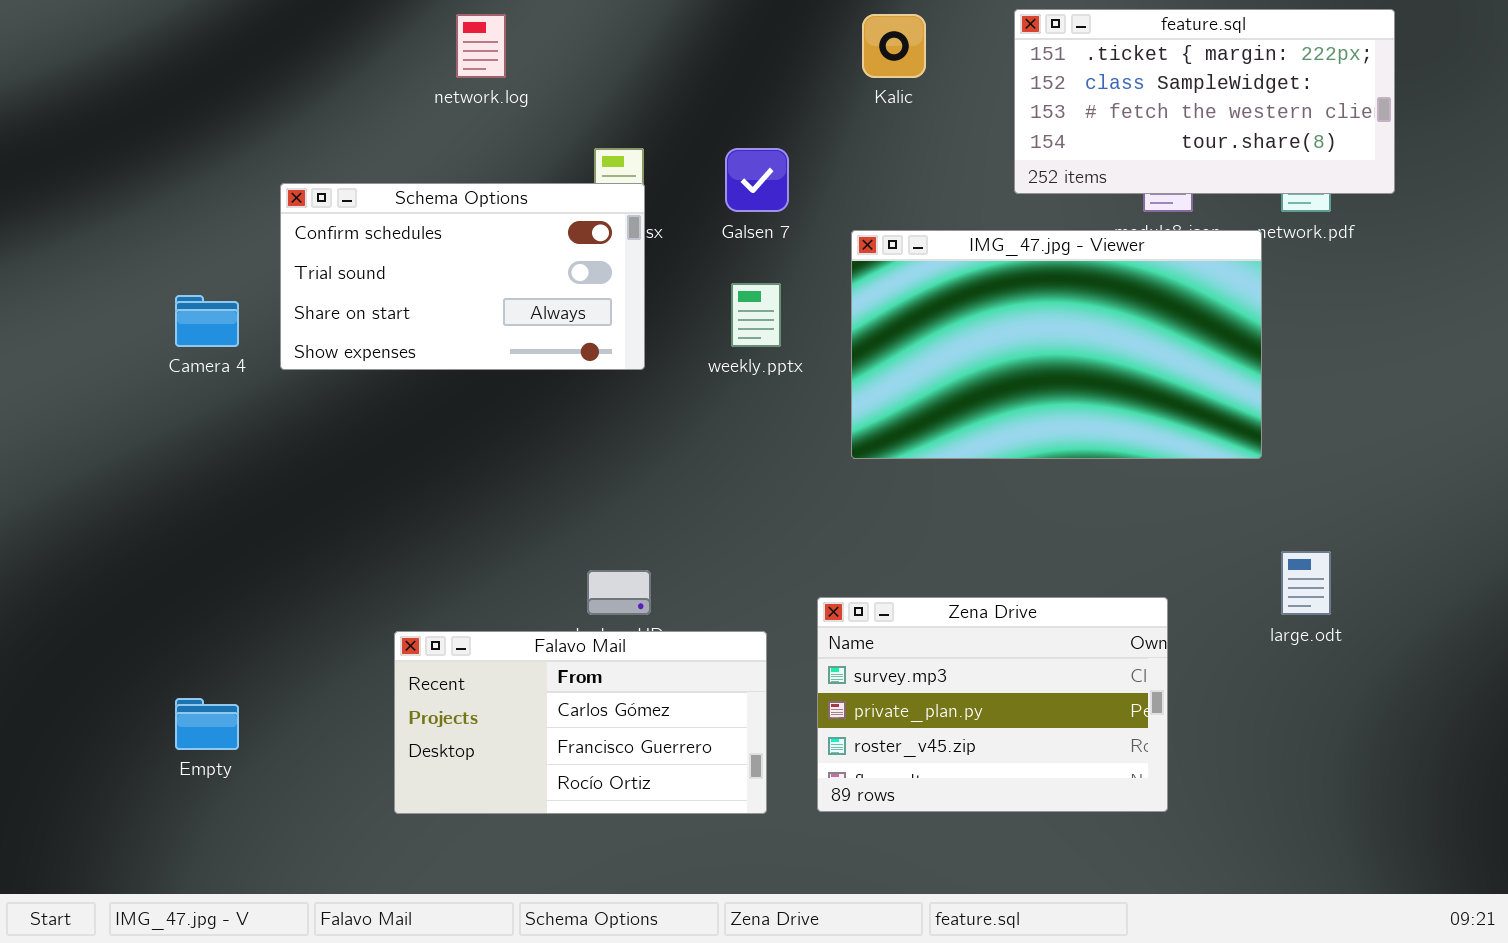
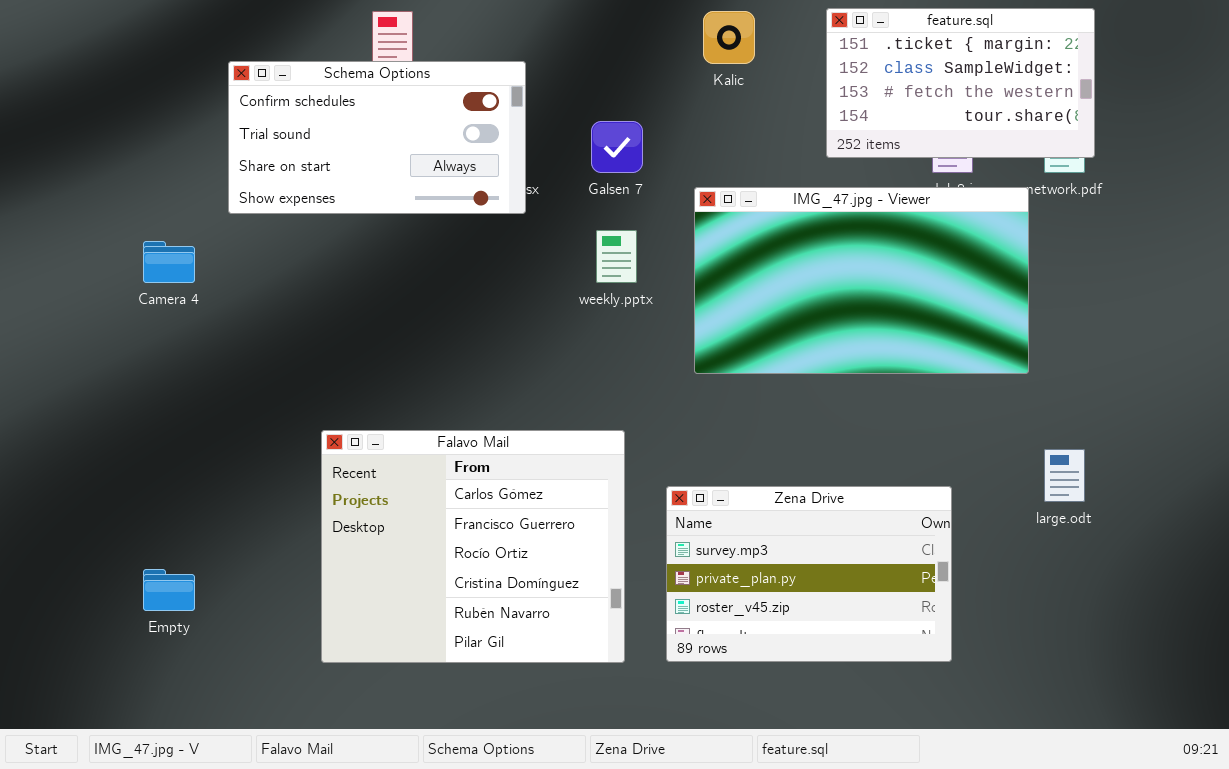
feature.sql: [1014,9,1395,194] -> [826,8,1095,158], resized
Schema Options: [280,183,645,370] -> [228,61,526,214], moved
Falavo Mail: [394,631,767,814] -> [321,430,625,663], resized

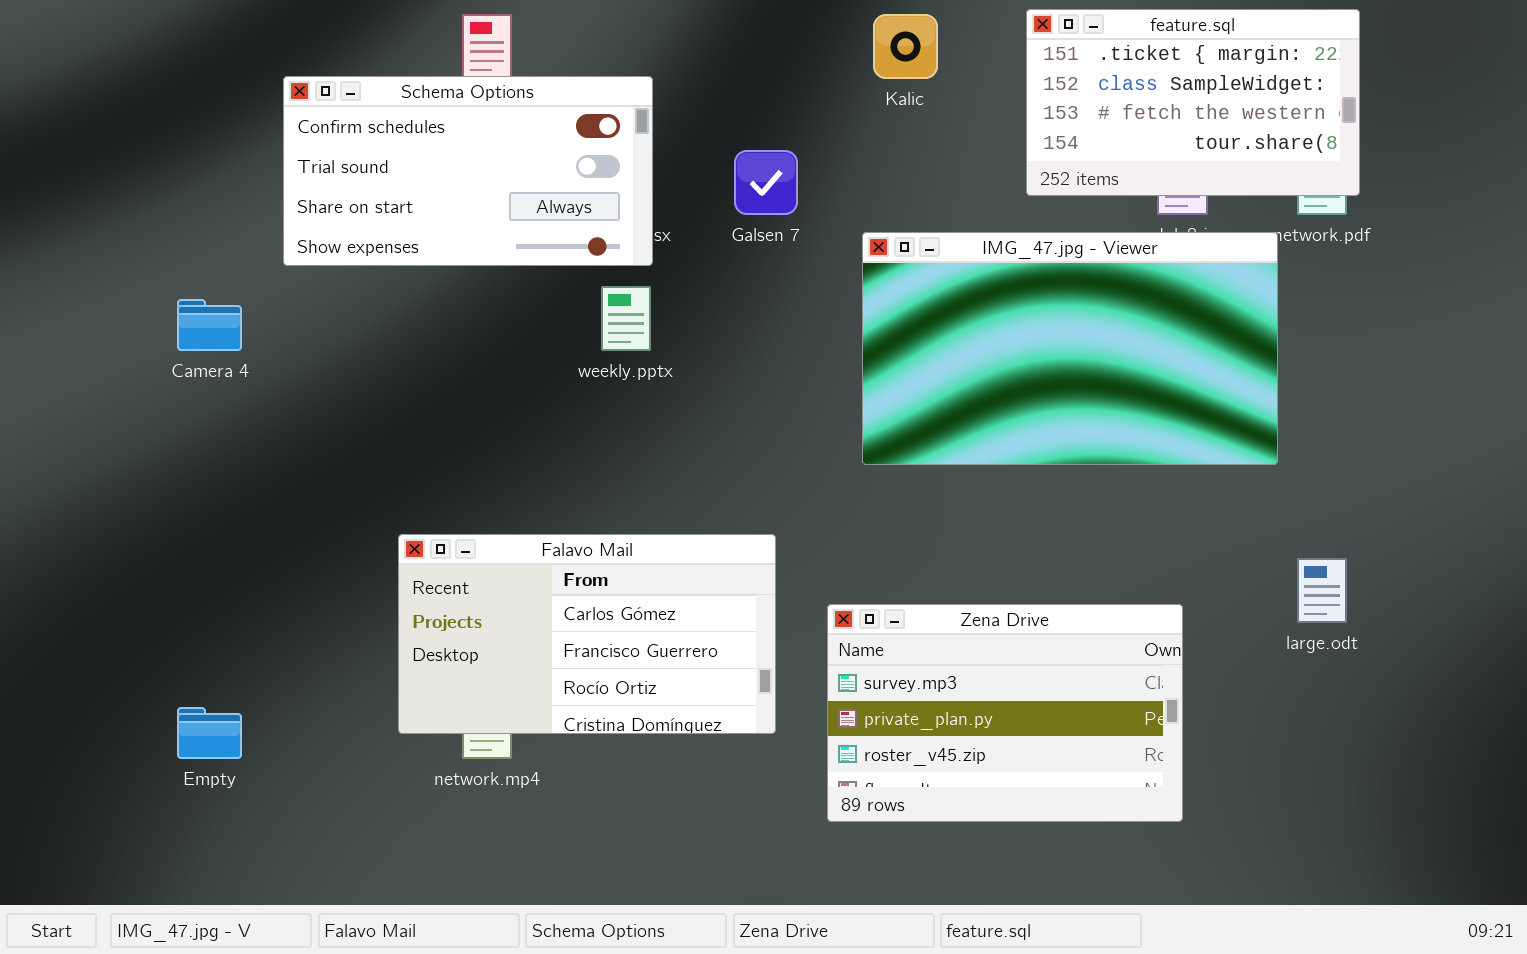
weekly.pptx: [596,230,637,283] -> [601,286,651,351], moved
Falavo Mail: [321,430,625,663] -> [398,534,776,734], resized

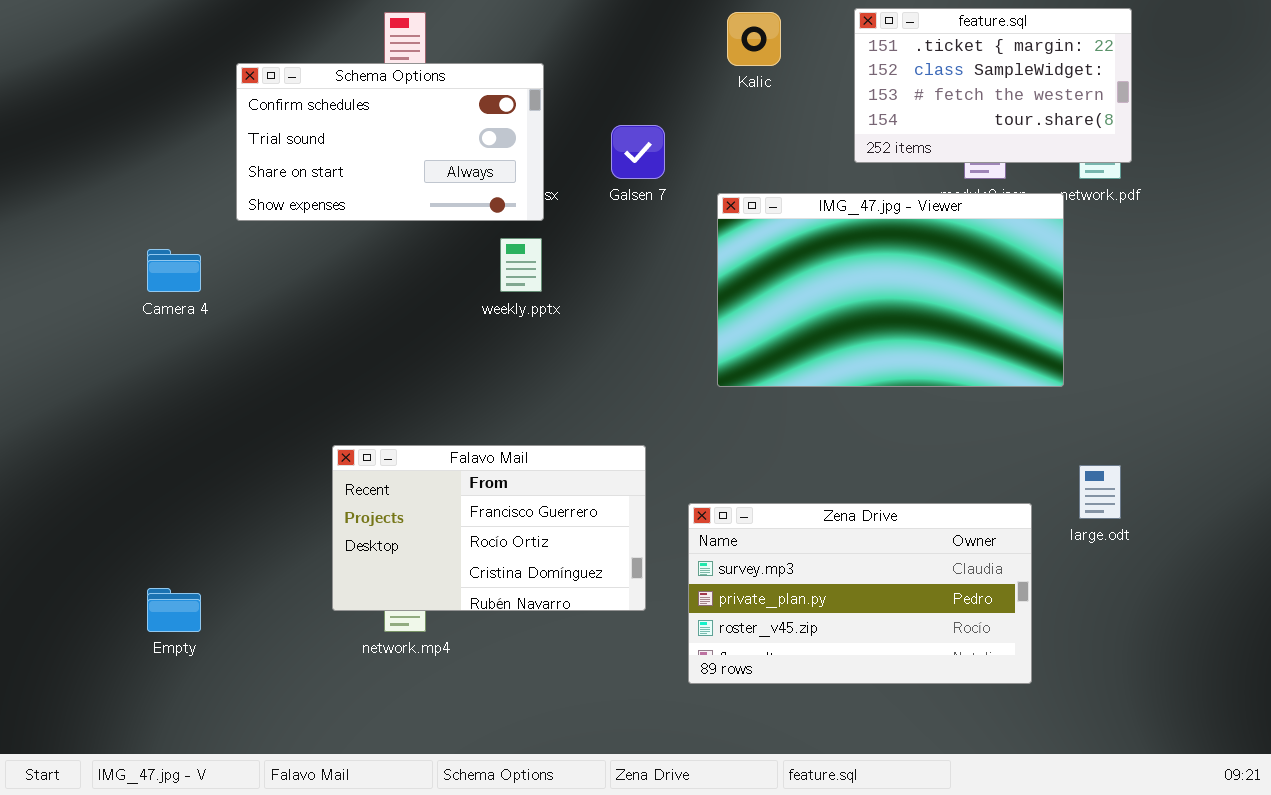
Falavo Mail: [398,534,776,734] -> [332,445,646,611], scrolled down 1 row
Zena Drive: [827,604,1183,822] -> [688,503,1032,684], resized

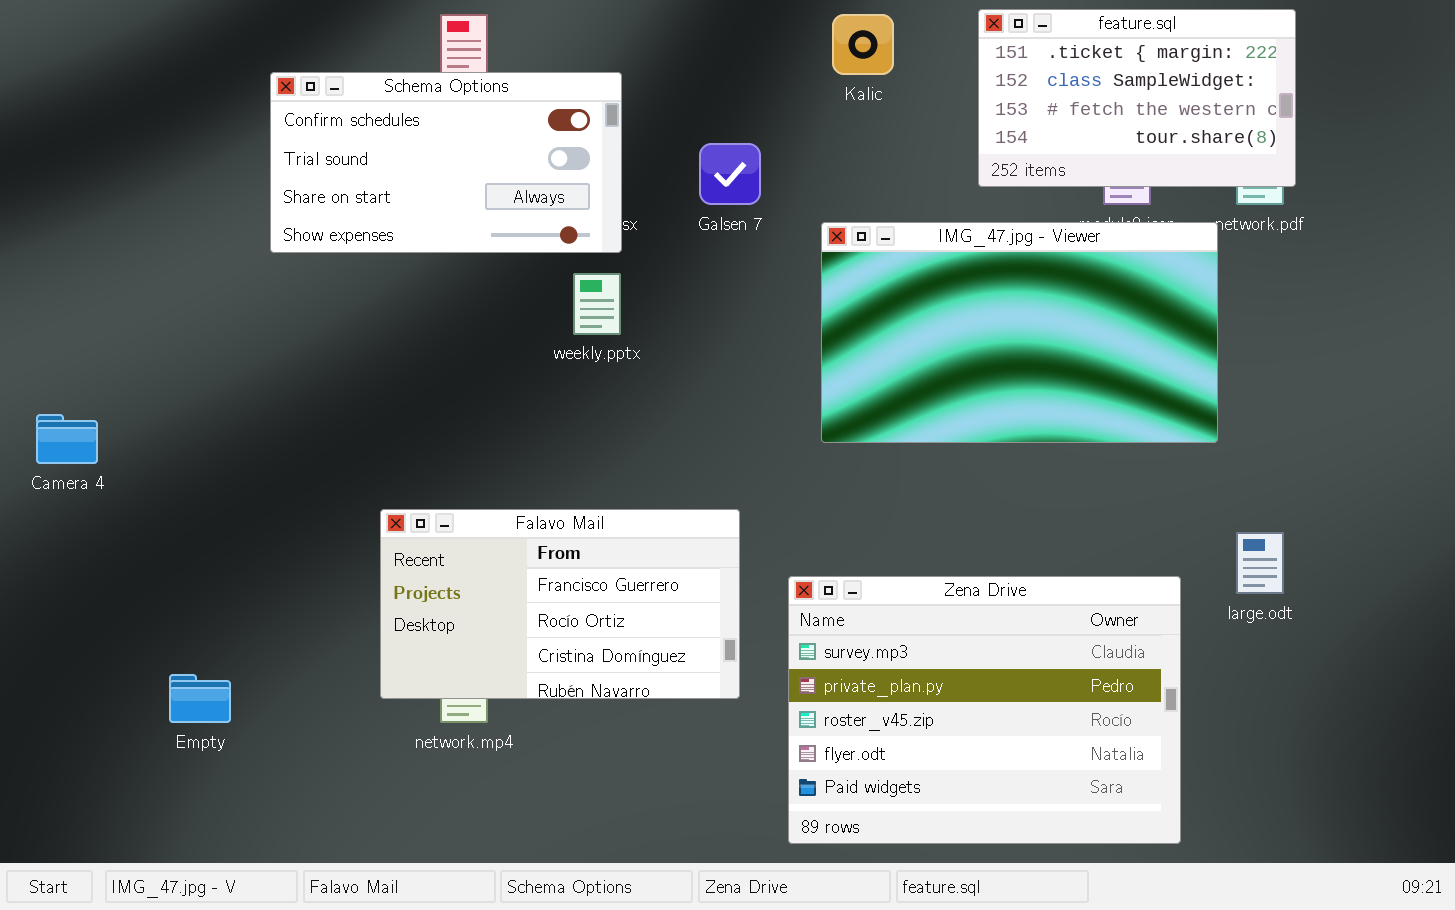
Camera 4: [147,249,201,292] -> [36,414,98,464], moved
Zena Drive: [688,503,1032,684] -> [788,576,1181,844], resized

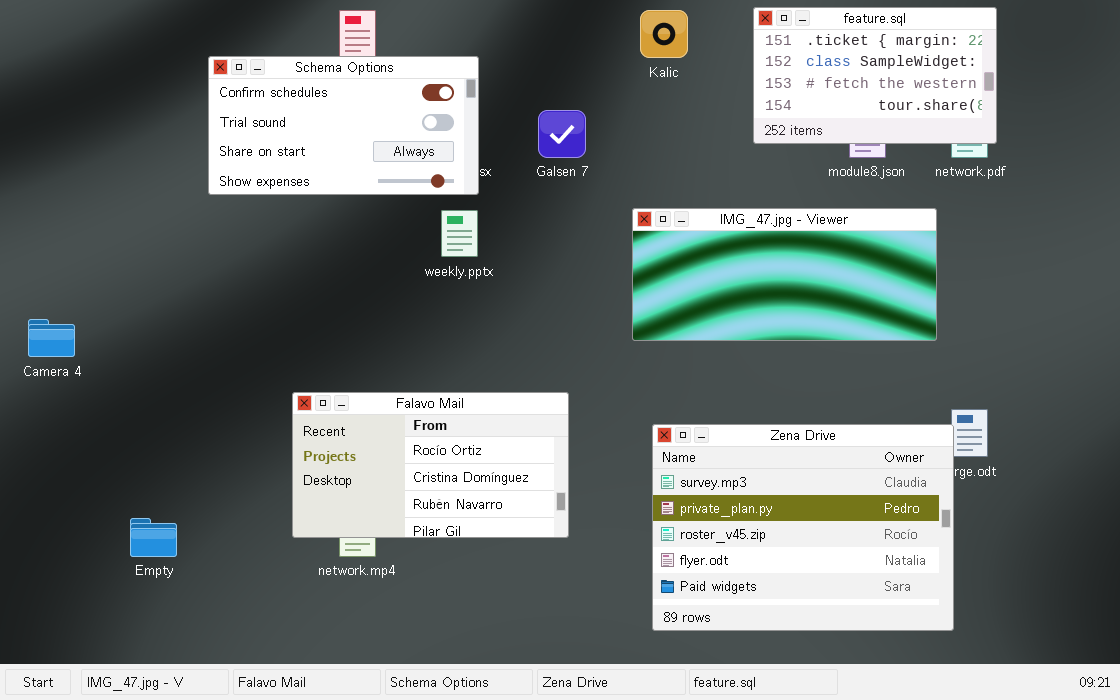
IMG_47.jpg - Viewer: [821,222,1218,443] -> [632,208,937,341], resized
Falavo Mail: [380,509,740,699] -> [292,392,569,538], scrolled down 1 row
Zena Drive: [788,576,1181,844] -> [652,424,954,631], moved

